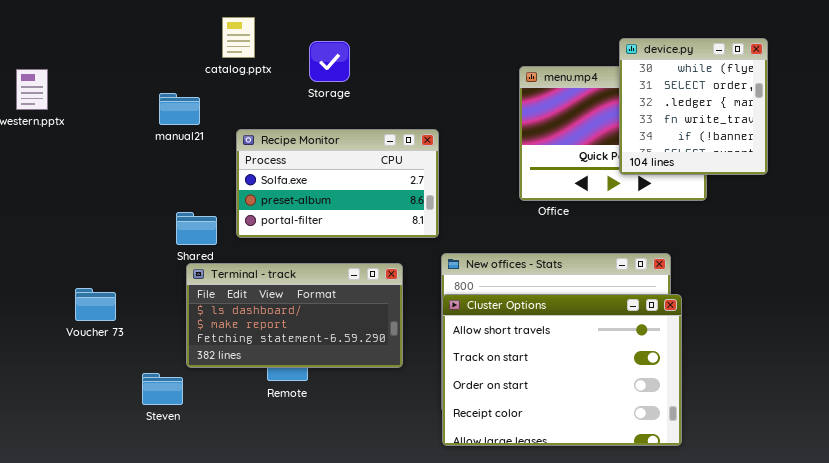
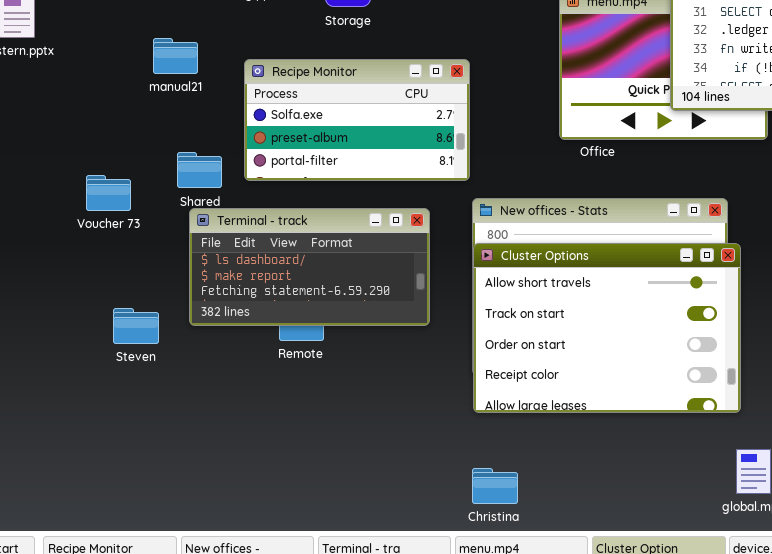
manual21: [159,93,200,125] -> [153,38,198,74], moved
Voucher 73: [75,288,116,321] -> [86,175,131,211], moved
Steven: [142,373,183,405] -> [113,308,159,344], moved

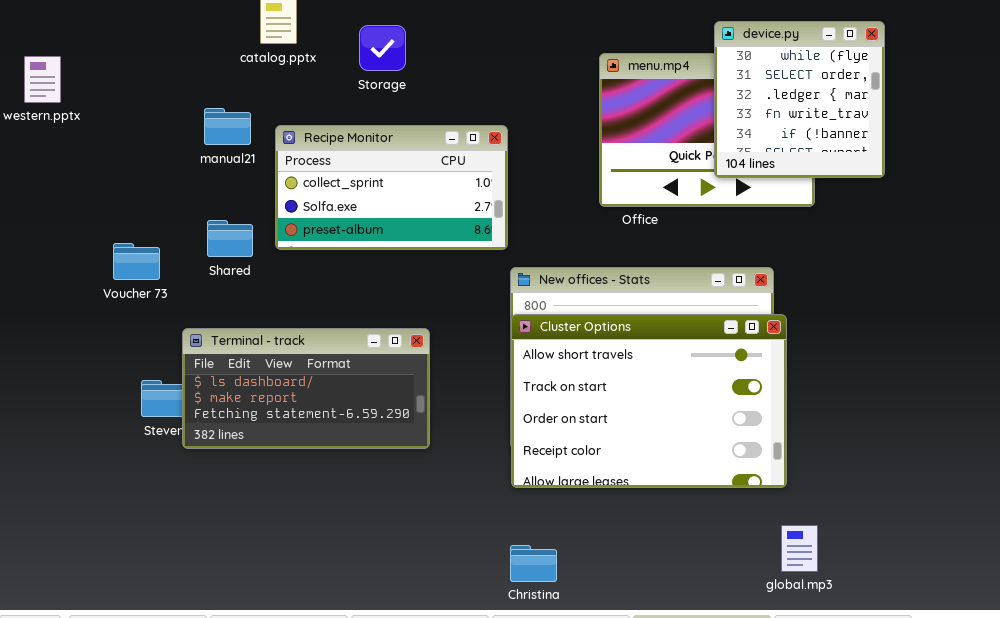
manual21: [153,38,198,74] -> [204,108,251,145], moved
Recipe Monitor: [244,59,470,181] -> [275,125,508,250], scrolled up 1 row
Terminal - track: [189,208,430,326] -> [182,328,430,449], moved

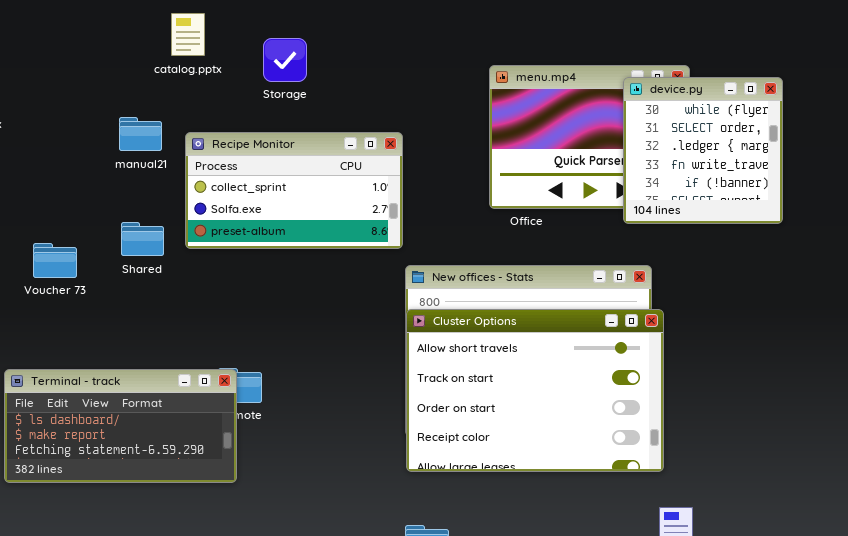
device.py: [714,21,885,178] -> [623,77,783,224], moved
Terminal - track: [182,328,430,449] -> [4,369,237,483], moved

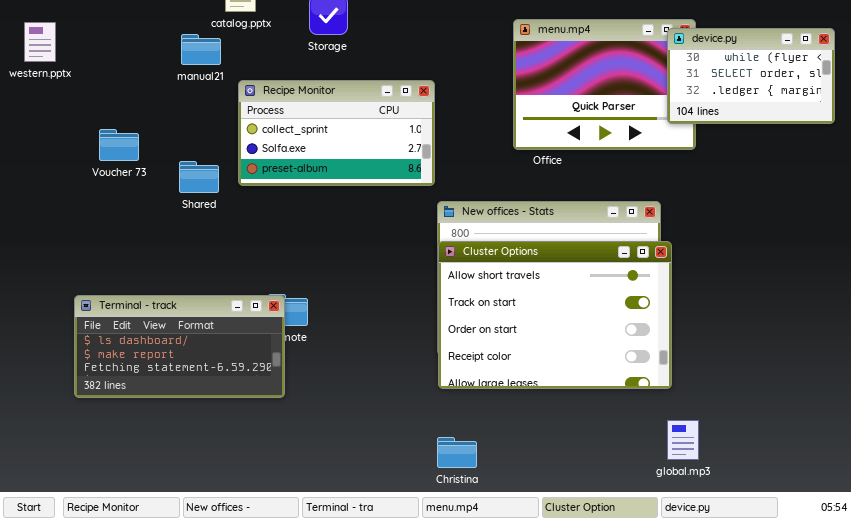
device.py: [623,77,783,224] -> [667,28,835,124], moved, resized
manual21: [119,117,162,151] -> [181,34,221,65], moved
Voucher 73: [33,243,77,278] -> [99,129,139,161], moved

